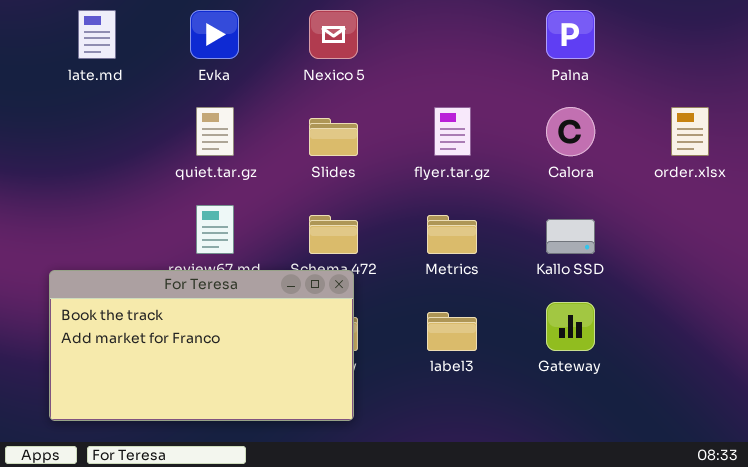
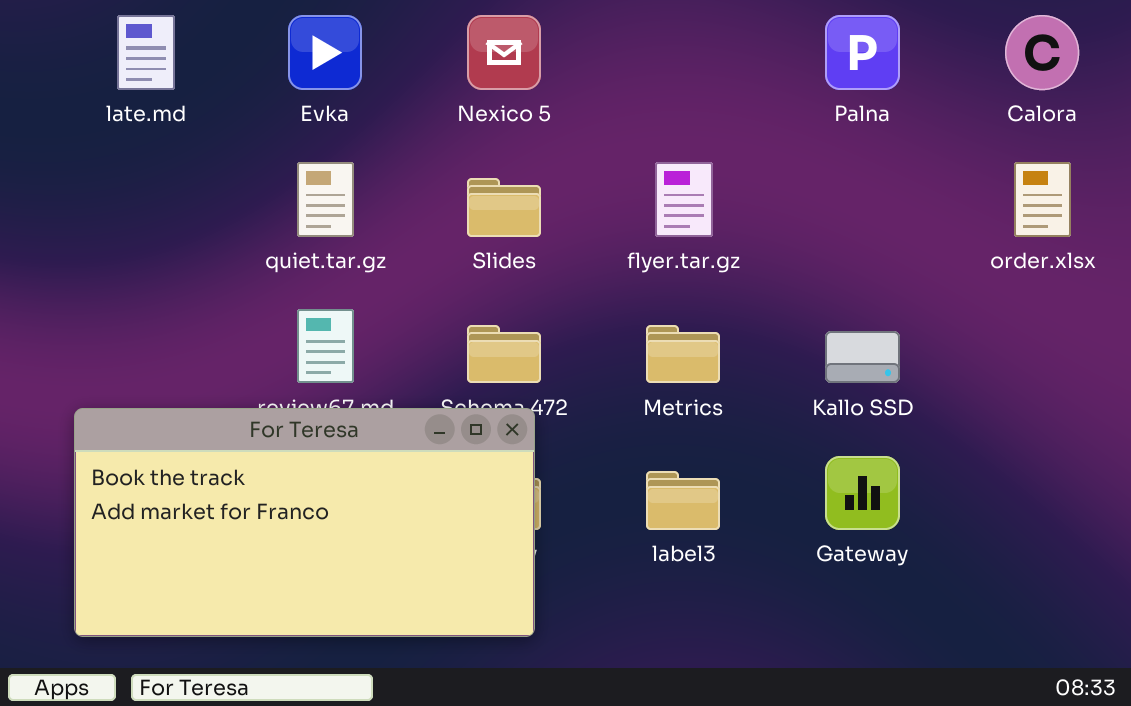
Calora: [546,107,595,156] -> [1005,15,1079,90], moved

